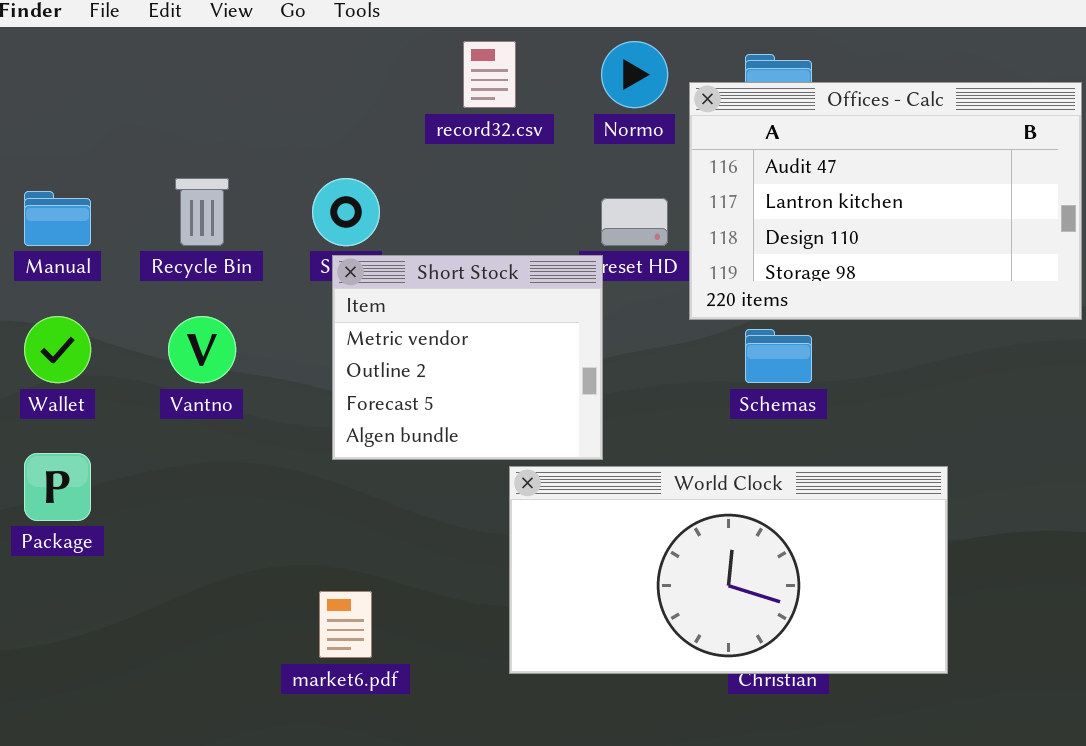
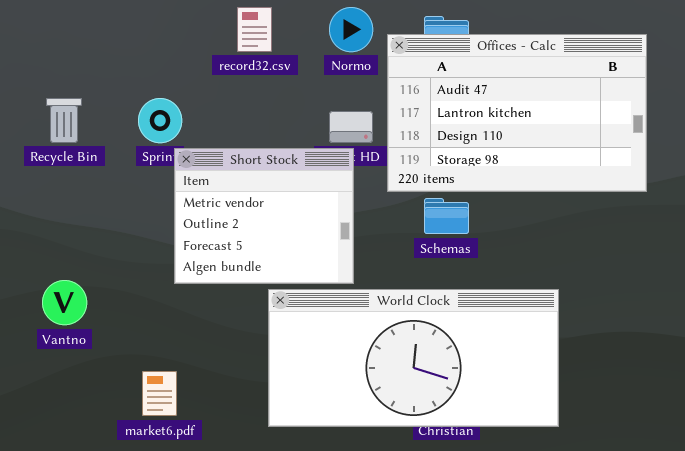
Short Stock: [332,255,603,460] -> [174,148,354,284], moved
Vantno: [168,316,236,383] -> [42,280,87,325], moved

